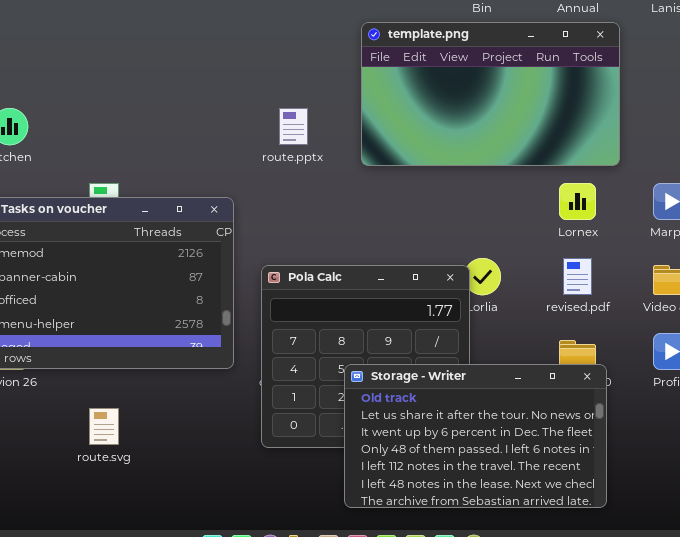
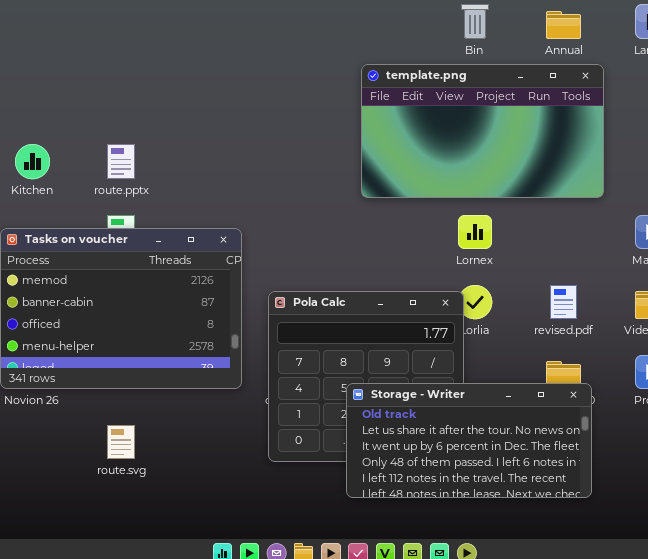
route.pptx: [279,108,308,145] -> [107,144,135,179], moved
Lornex: [559,183,596,220] -> [458,215,492,249], moved
Storage - Writer: [344,364,607,508] -> [346,383,592,498], resized

